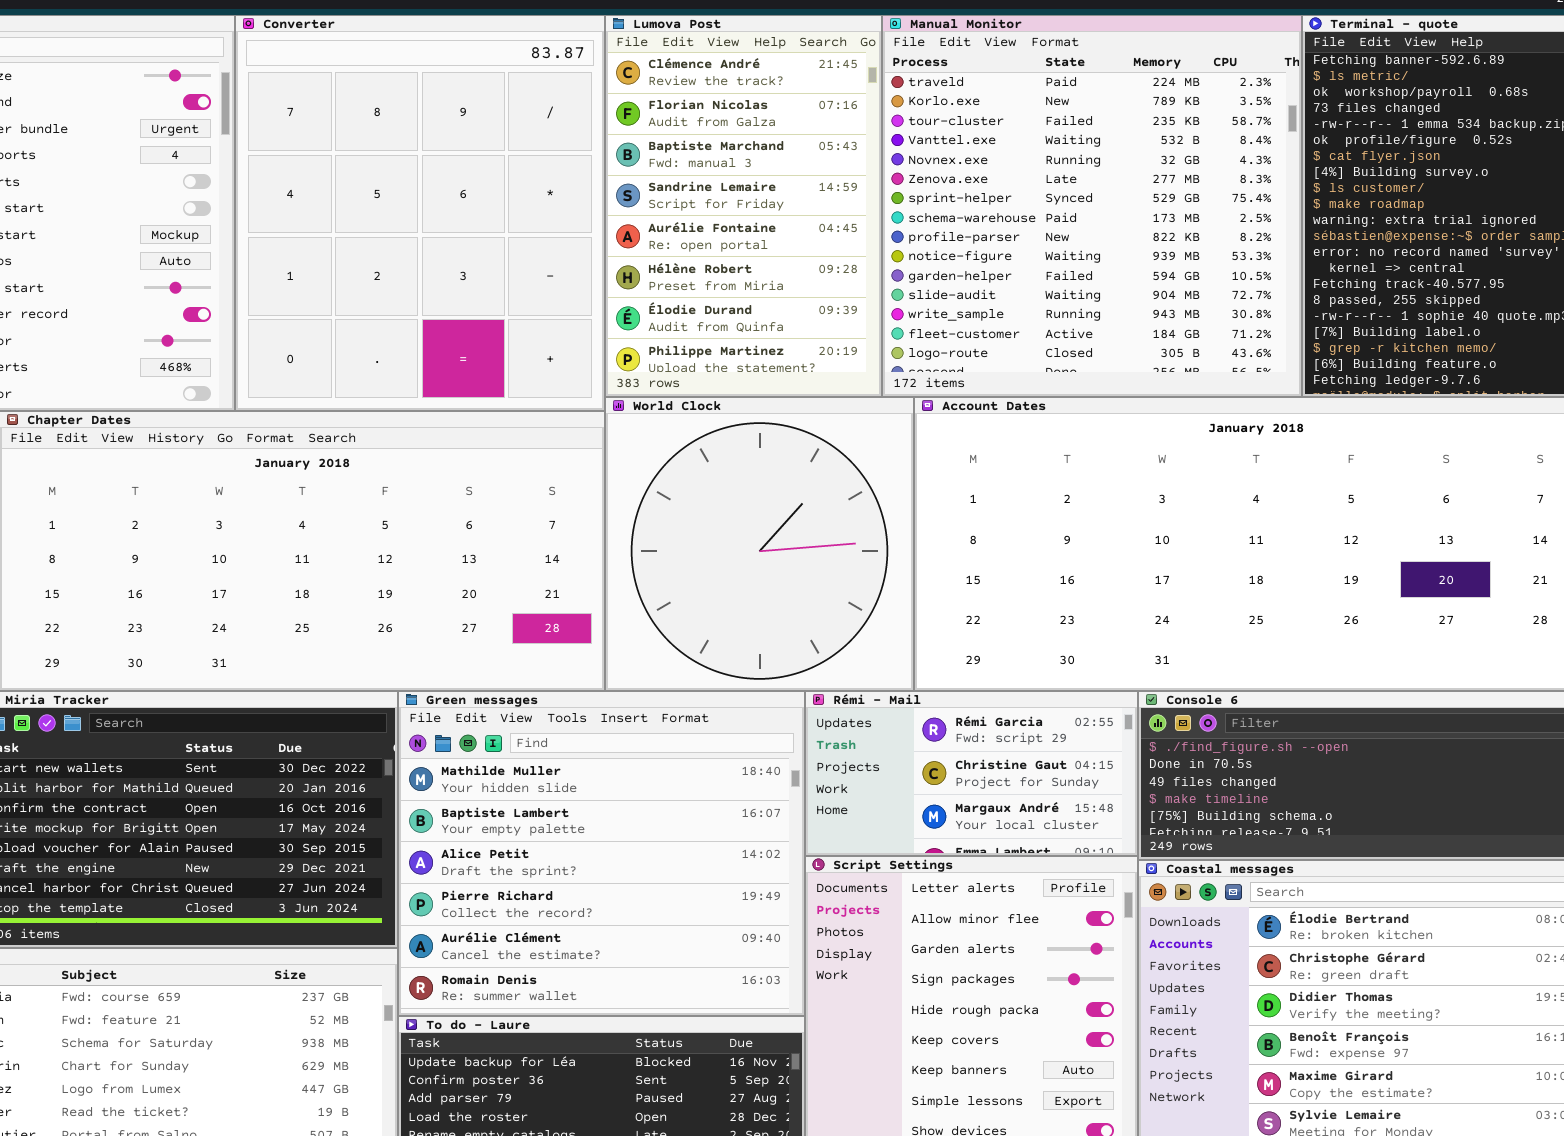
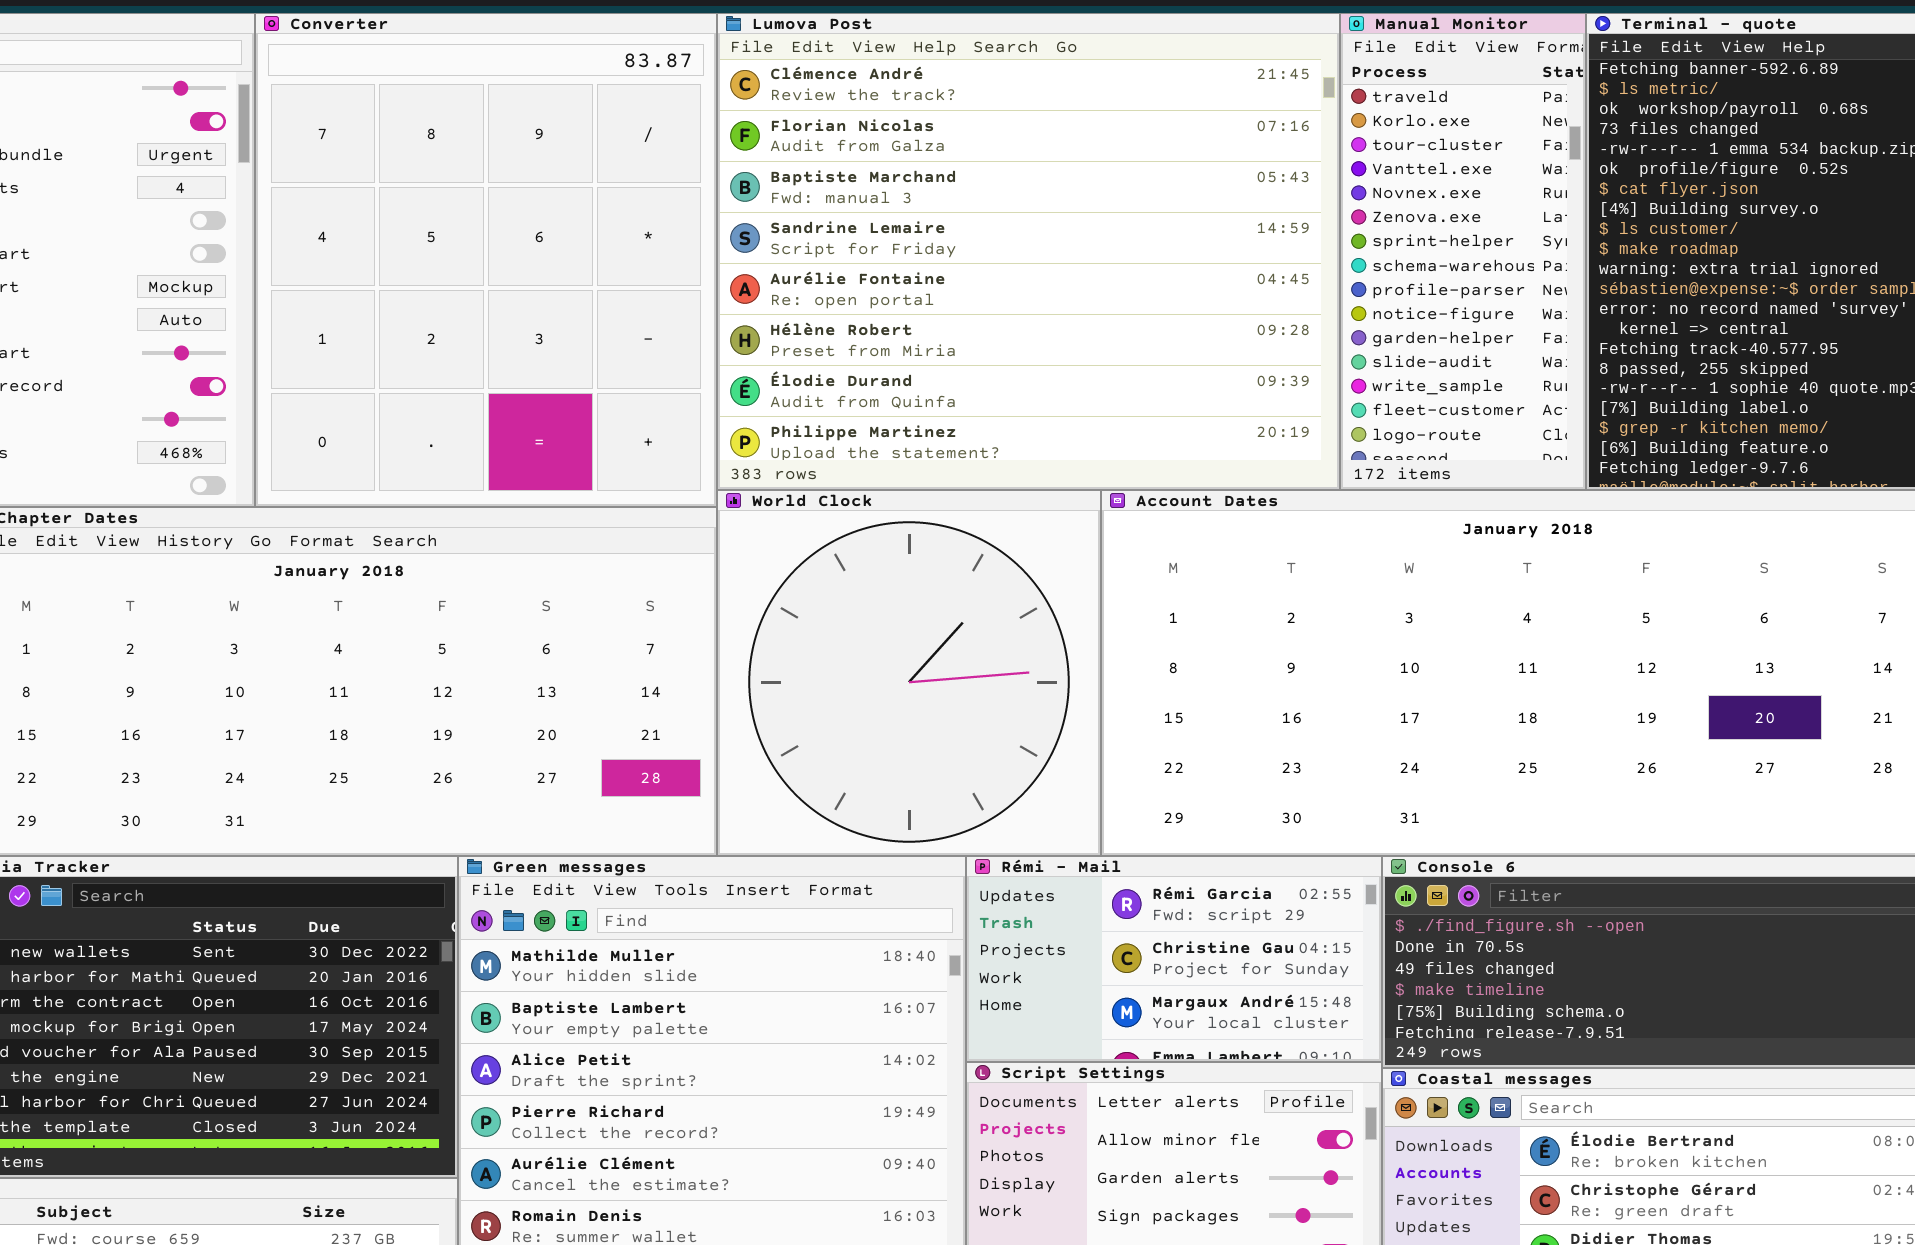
Lumova Post: [605,15,882,397] -> [717,13,1340,490], resized
Manual Monitor: [882,15,1302,397] -> [1340,13,1586,490], resized

